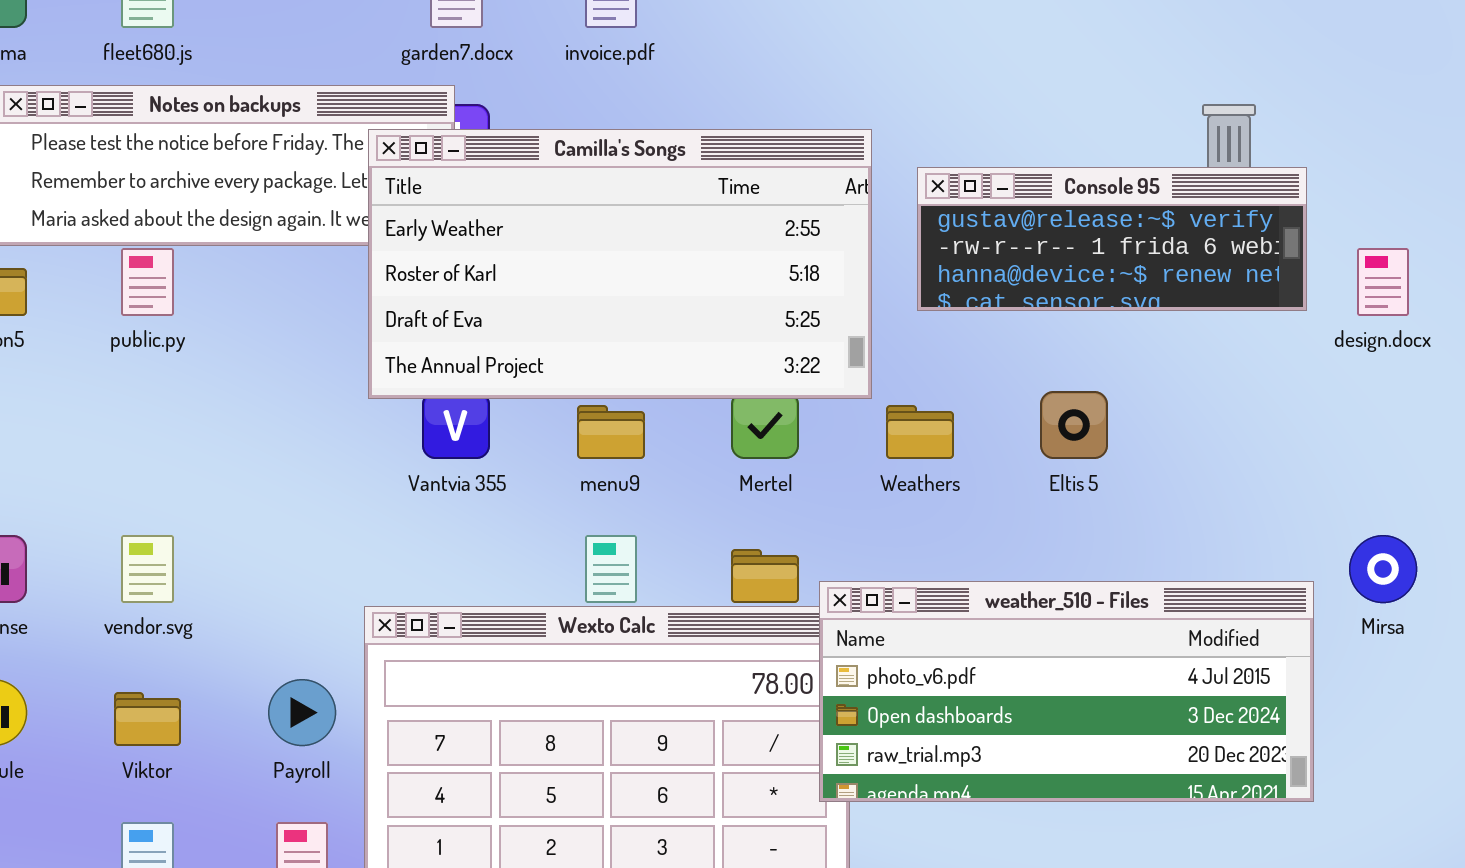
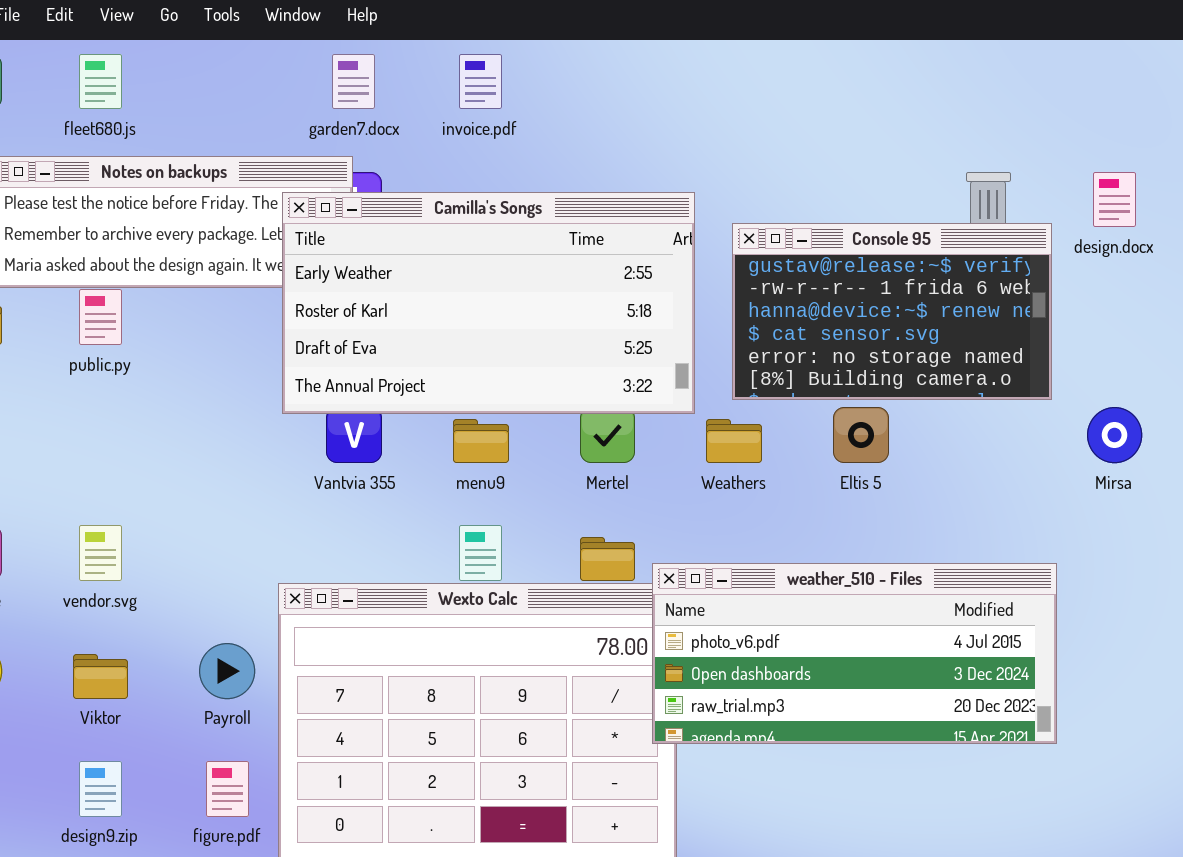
Console 95: [917,167,1307,311] -> [732,223,1052,400], resized
design.docx: [1357,248,1409,316] -> [1093,172,1136,227], moved
Mirsa: [1349,535,1417,603] -> [1087,407,1142,463], moved

